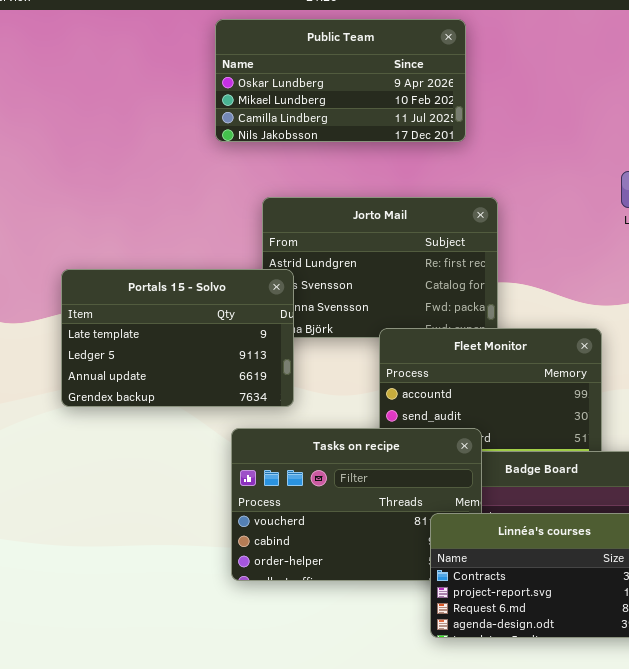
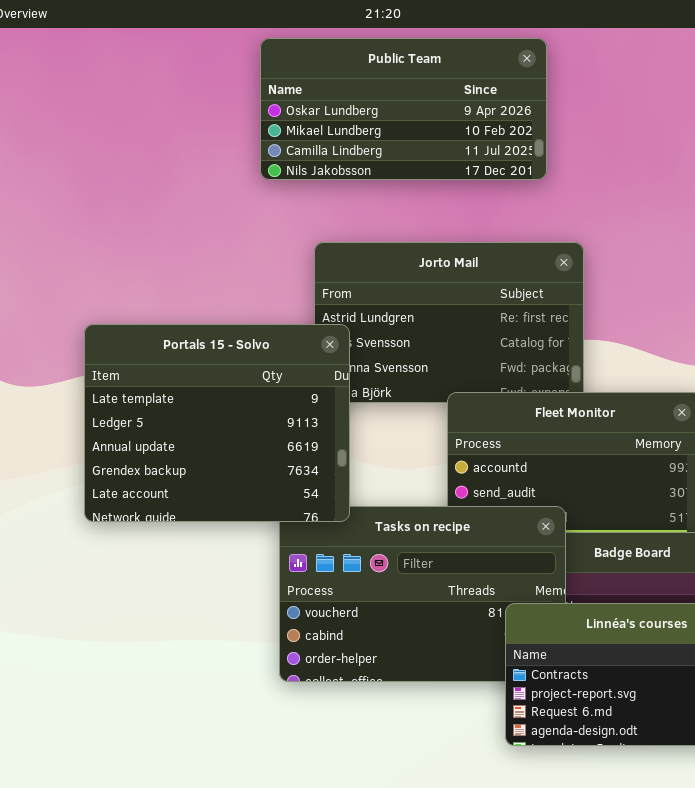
Portals 15 - Solvo: [61,269,294,407] -> [84,324,350,522], resized

